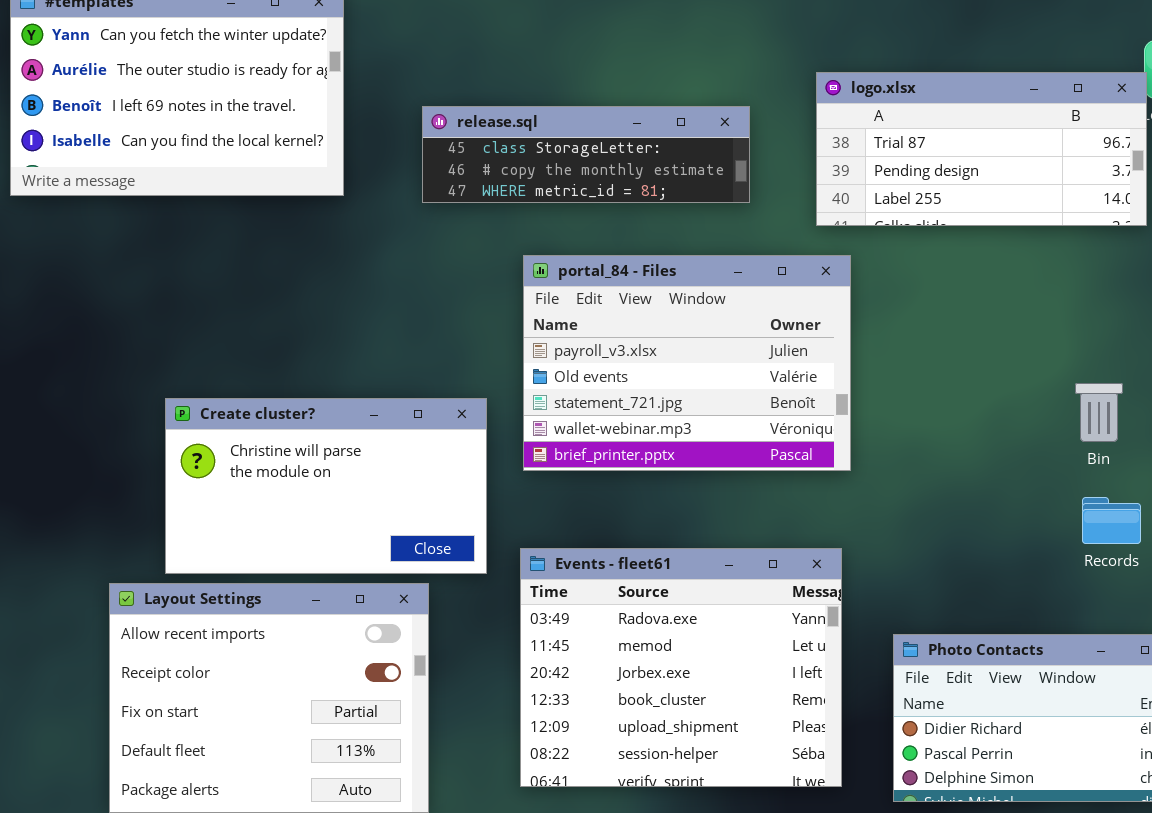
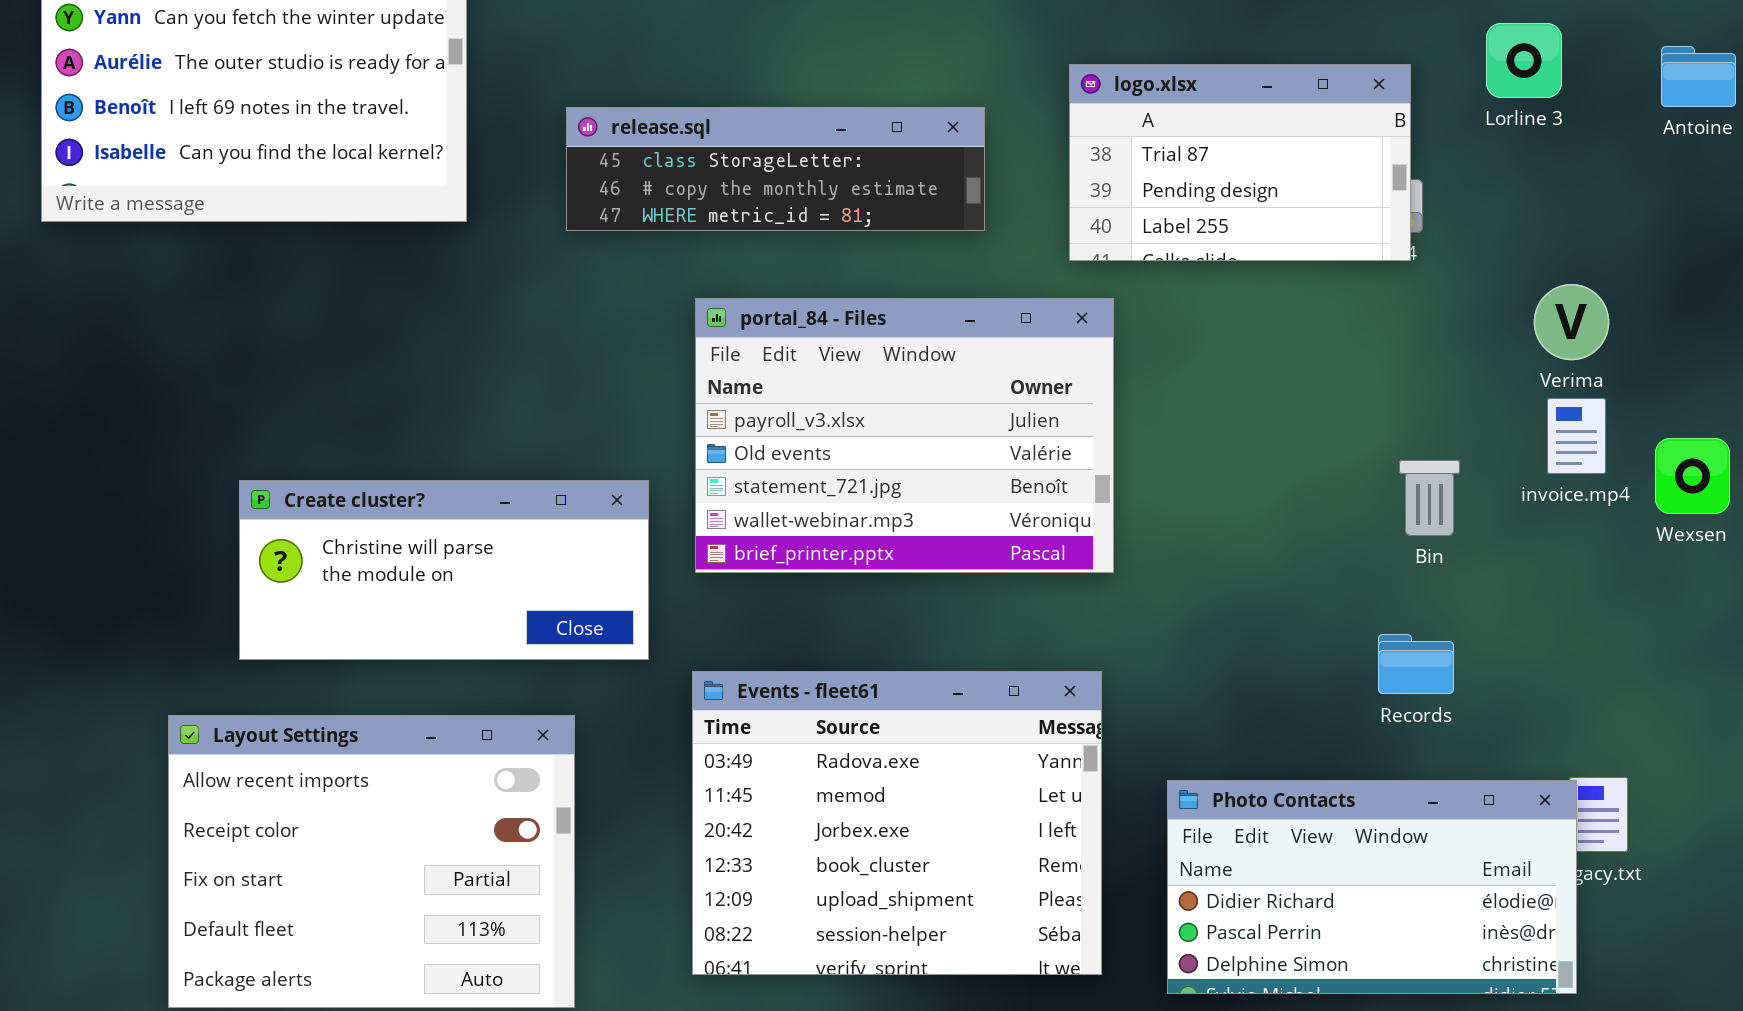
logo.xlsx: [816,72,1147,226] -> [1069,64,1411,261], resized
Create cluster?: [165,398,487,574] -> [239,480,649,660], resized
Records: [1082,497,1141,544] -> [1378,634,1454,694], moved

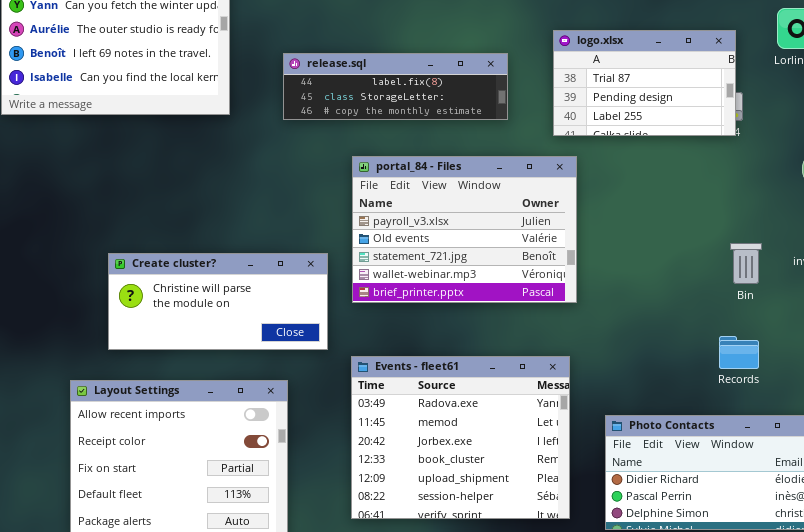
release.sql: [566,107,985,231] -> [283,53,508,120], scrolled up 1 row

